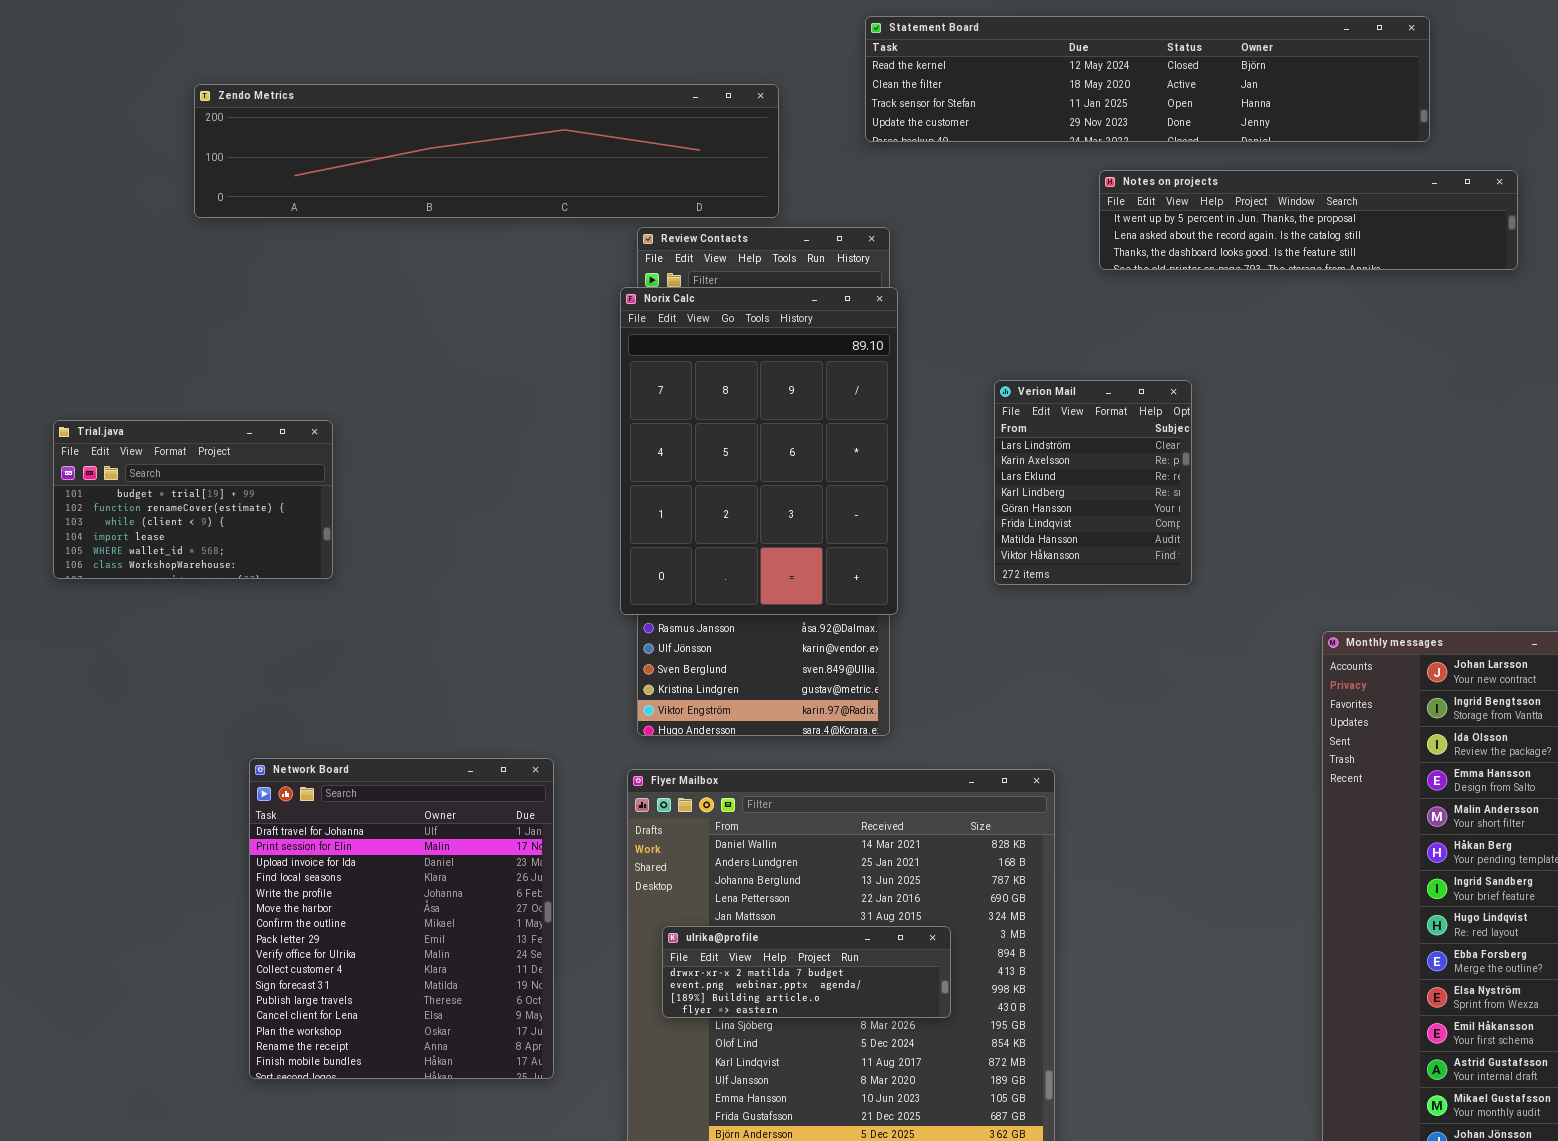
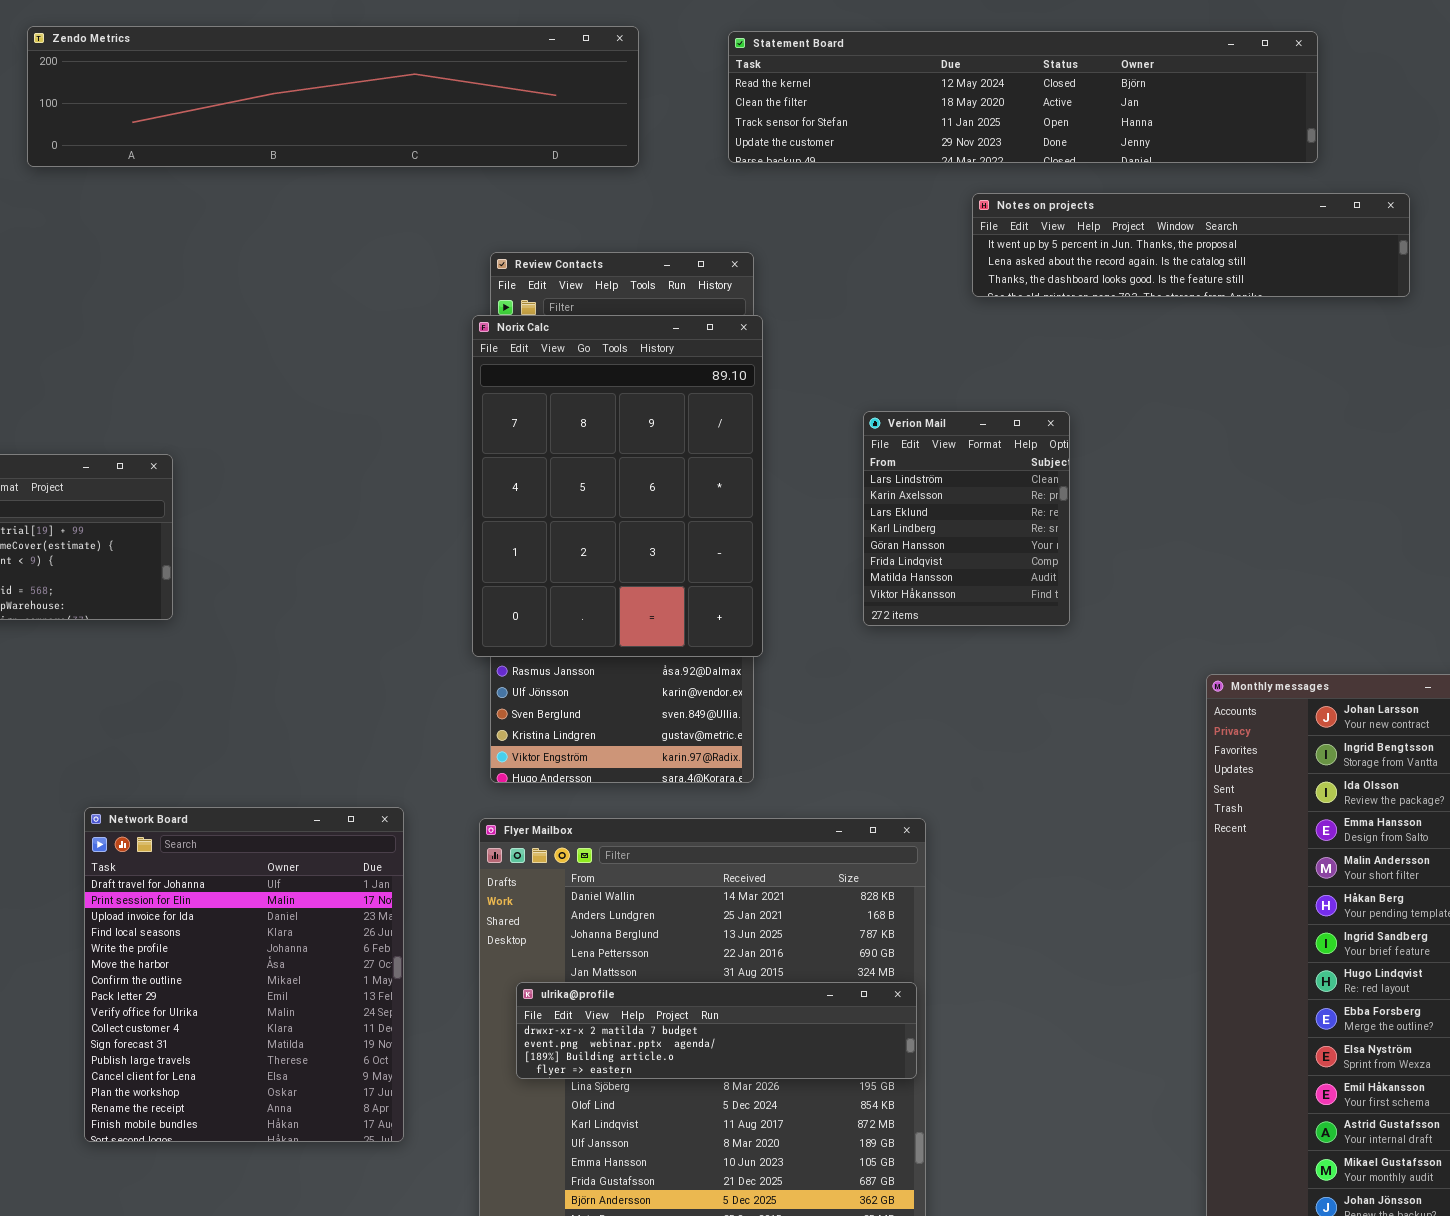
Zendo Metrics: [194,84,779,218] -> [27,26,639,167], moved
ulrika@profile: [662,926,951,1018] -> [516,982,917,1079], resized

